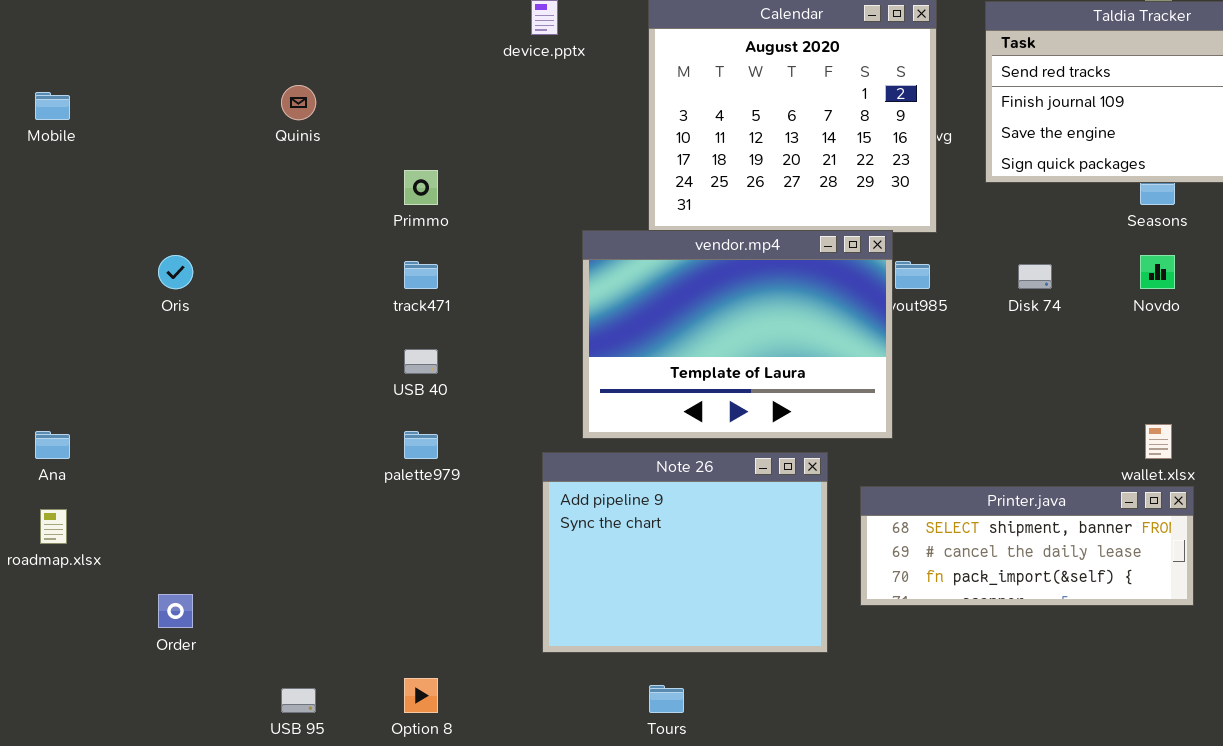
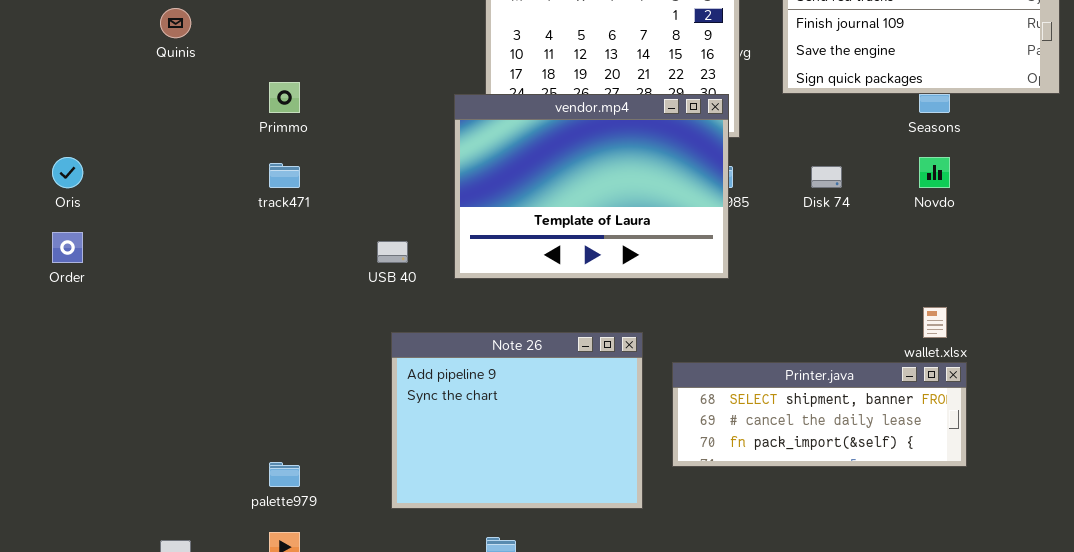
vendor.mp4: [582,230,893,439] -> [454,94,729,279], moved
USB 40: [404,349,438,374] -> [377,241,408,263], moved
palette979: [404,431,438,459] -> [269,462,300,487], moved
Order: [158,594,193,628] -> [52,232,83,263], moved

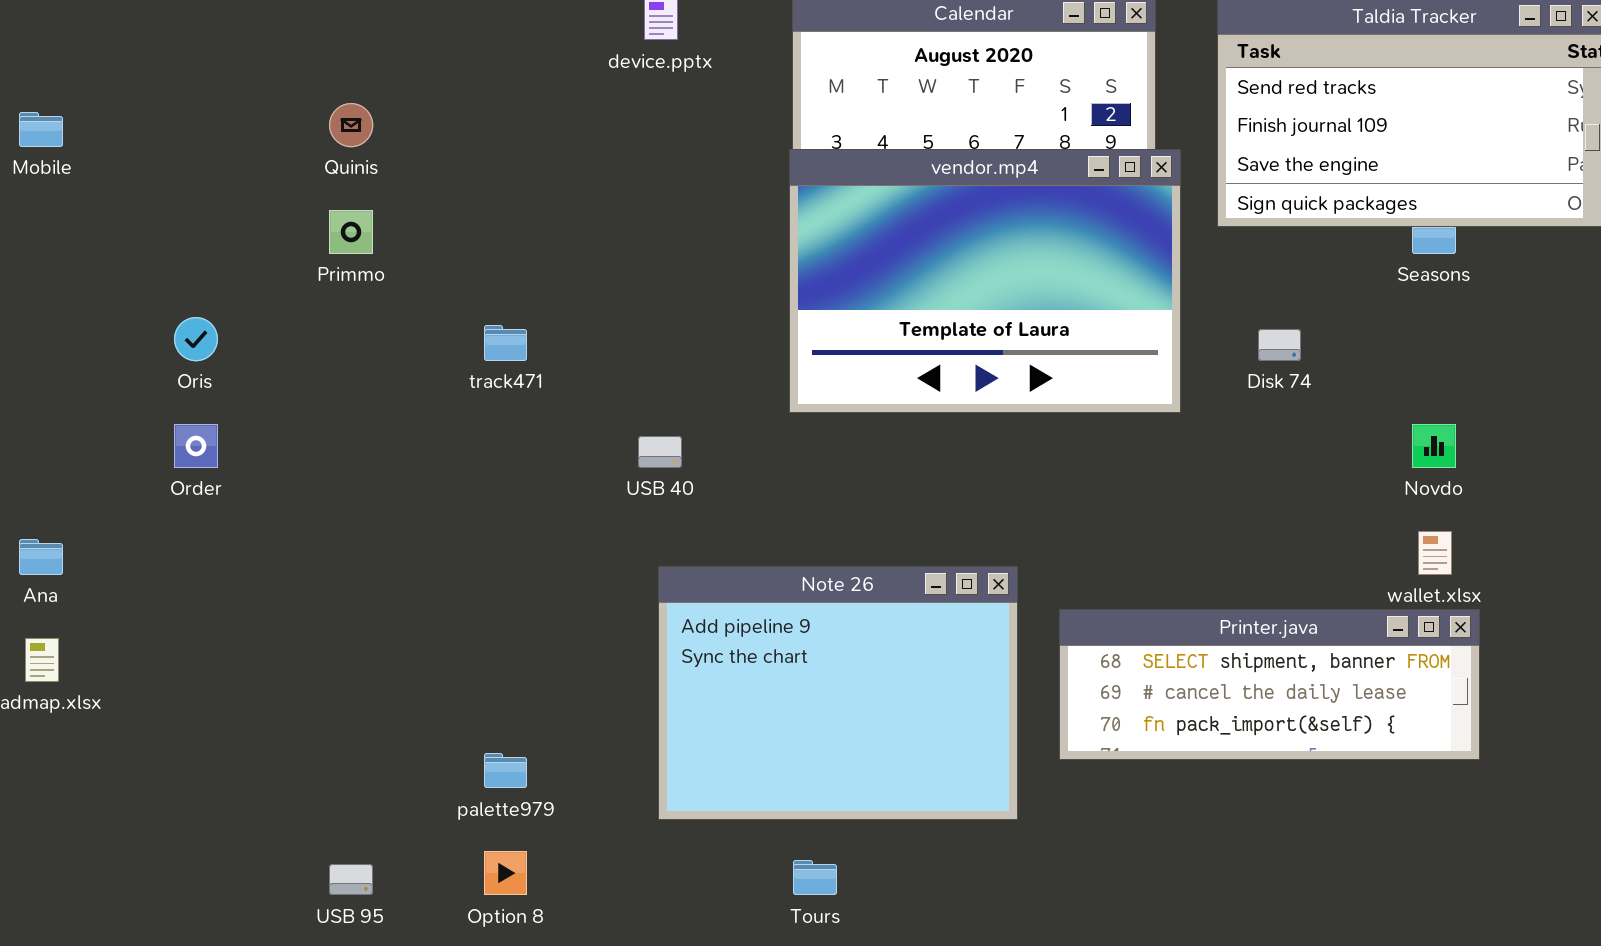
Primmo: [269,82,300,113] -> [329,210,373,254], moved
vendor.mp4: [454,94,729,279] -> [789,149,1181,413], moved
Novdo: [919,157,950,188] -> [1412,424,1456,468], moved

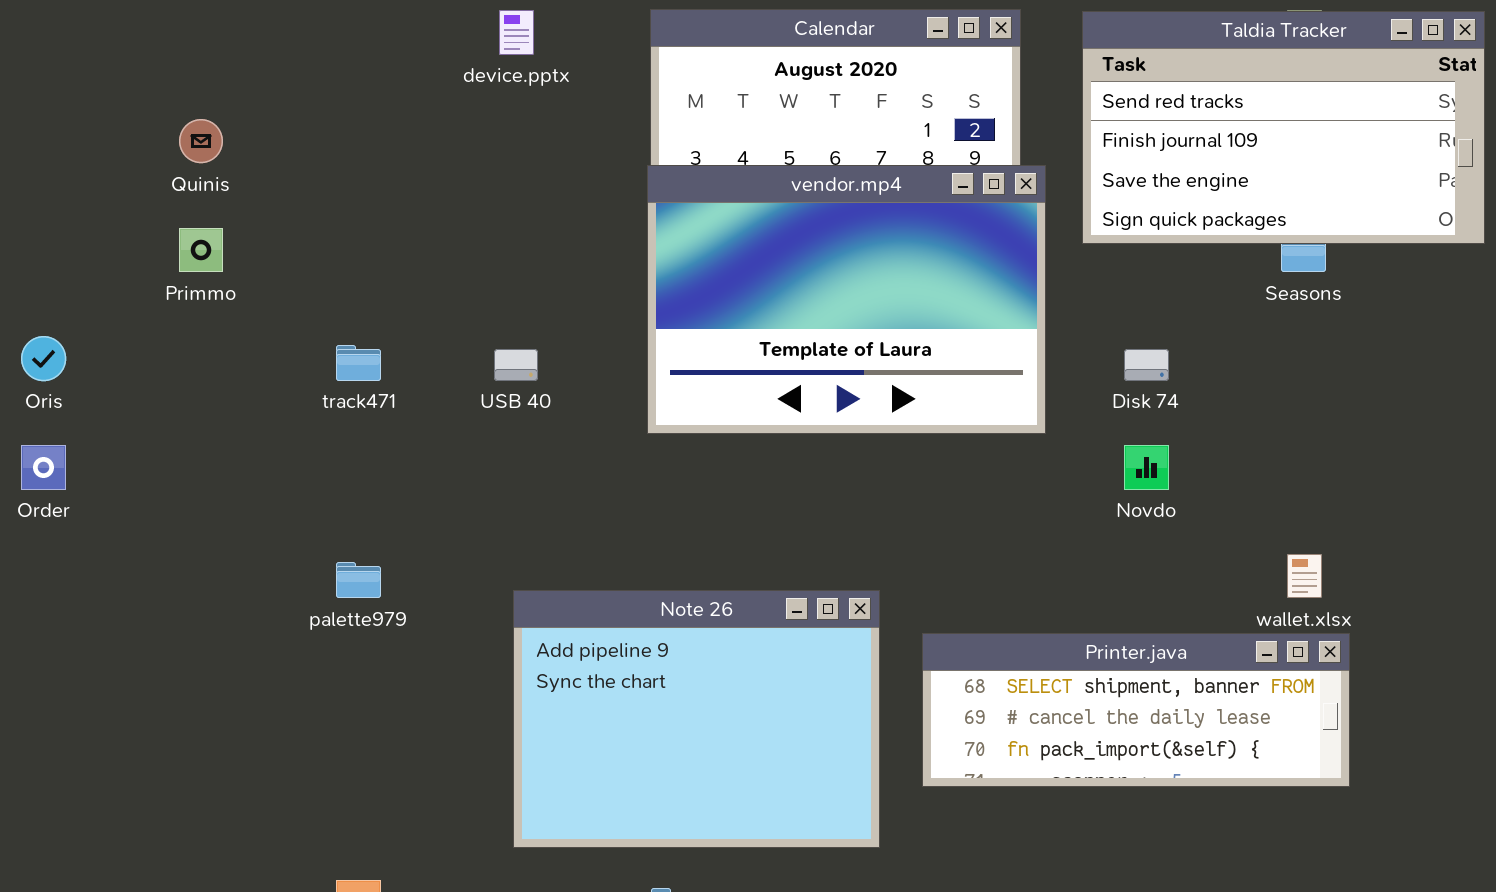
Novdo: [1412,424,1456,468] -> [1124,445,1169,490], moved
USB 40: [638,436,682,468] -> [494,349,538,381], moved
palette979: [484,753,527,788] -> [336,562,381,598], moved

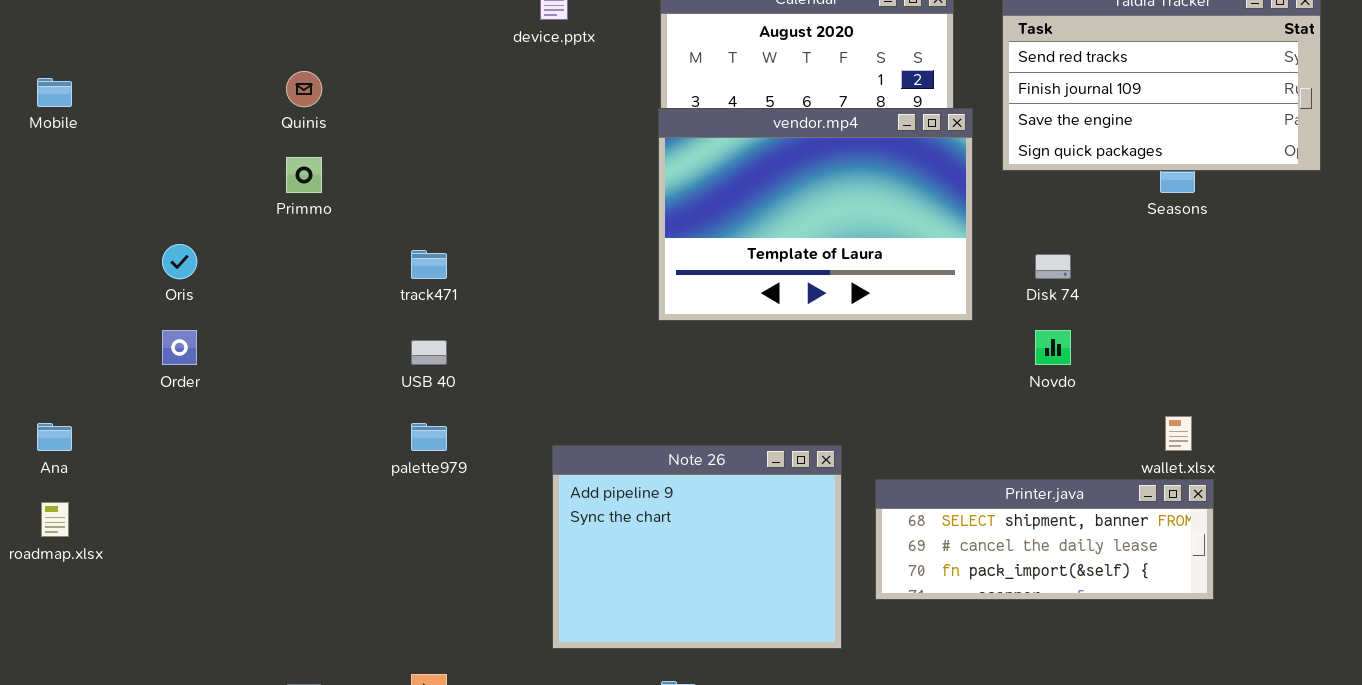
USB 40: [494,349,538,381] -> [411,340,447,365], moved

